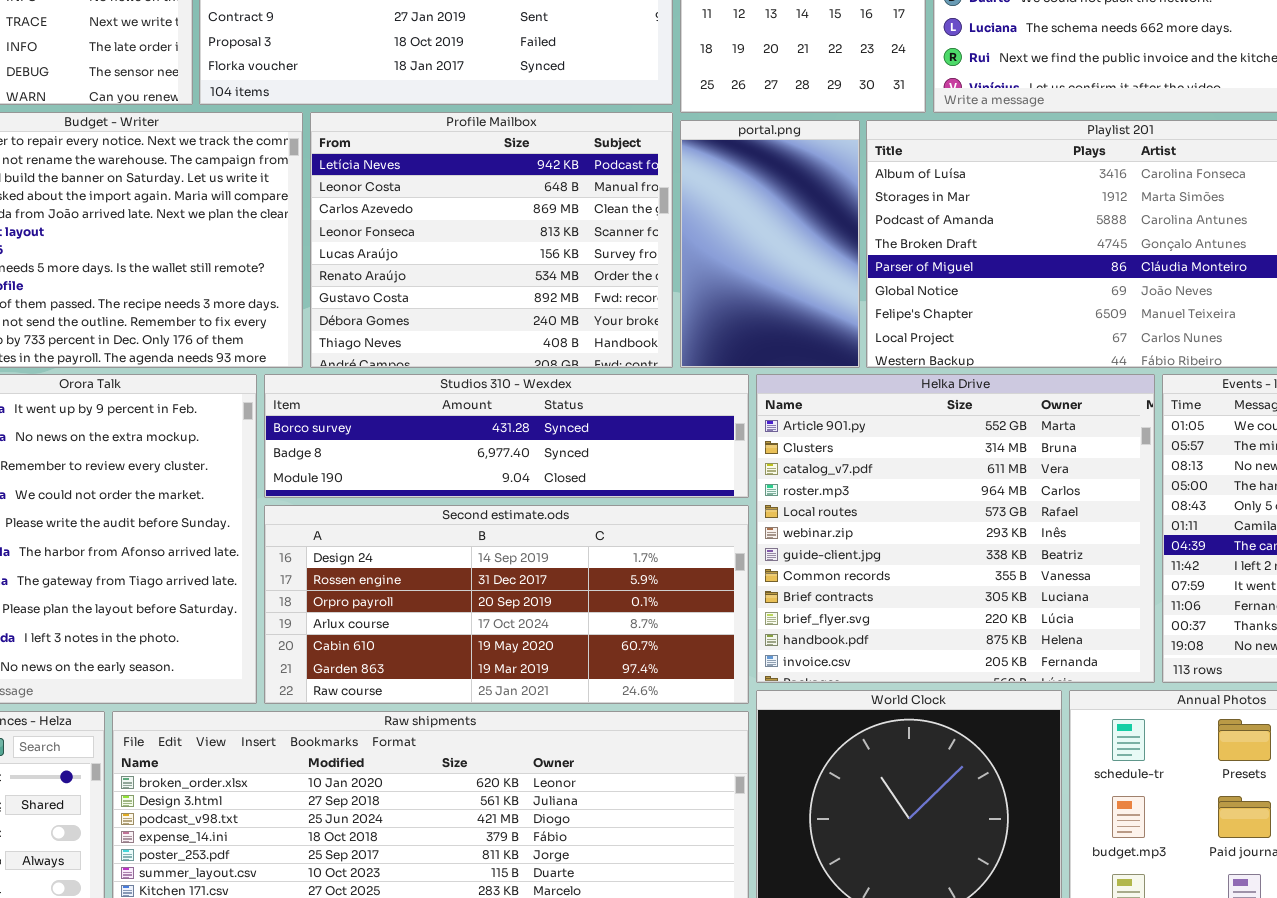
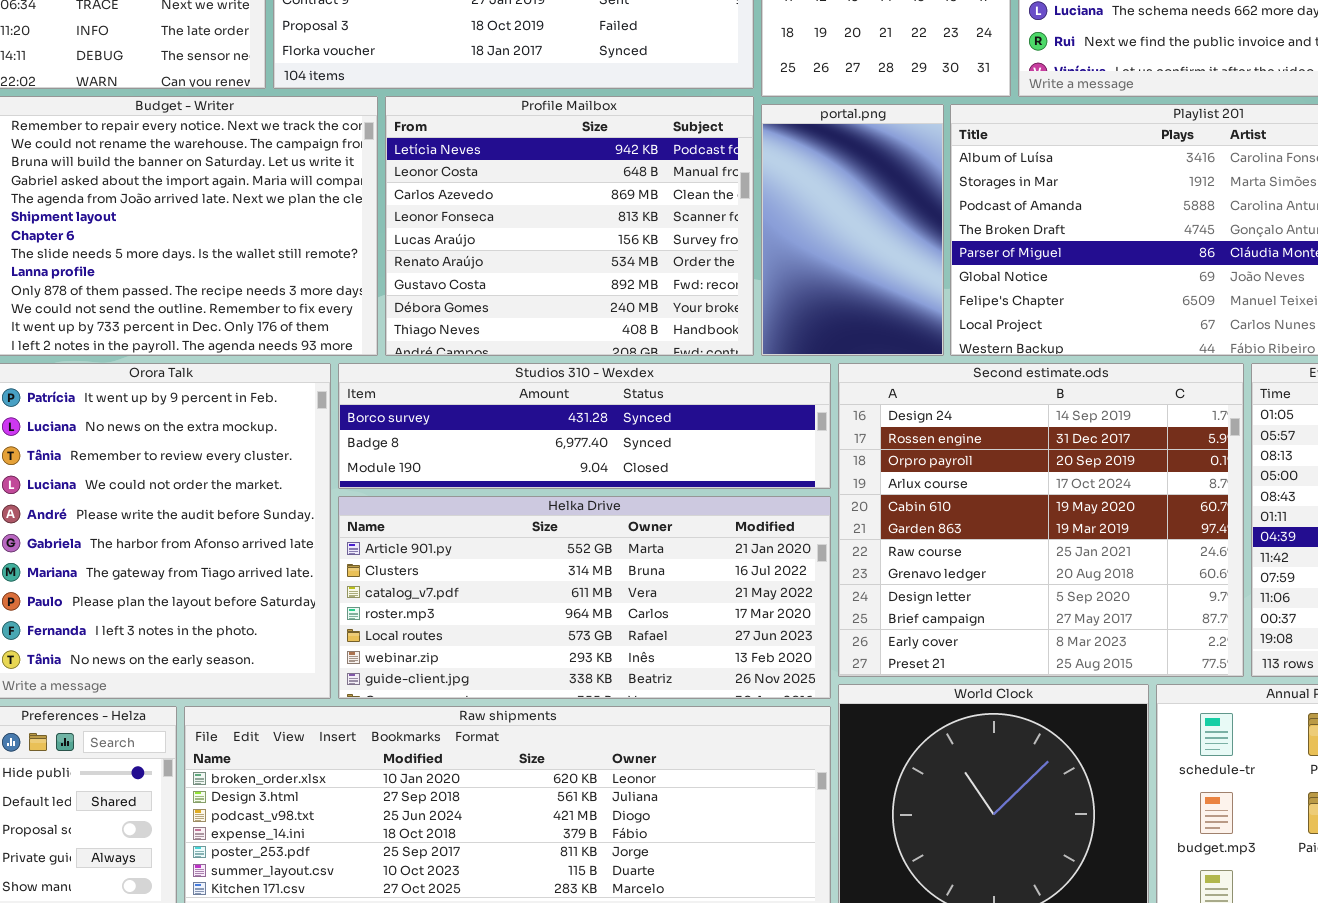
Helka Drive: [756,374,1155,683] -> [338,496,831,699], moved, resized
Second estimate.ods: [264,505,749,704] -> [838,363,1244,677], moved, resized

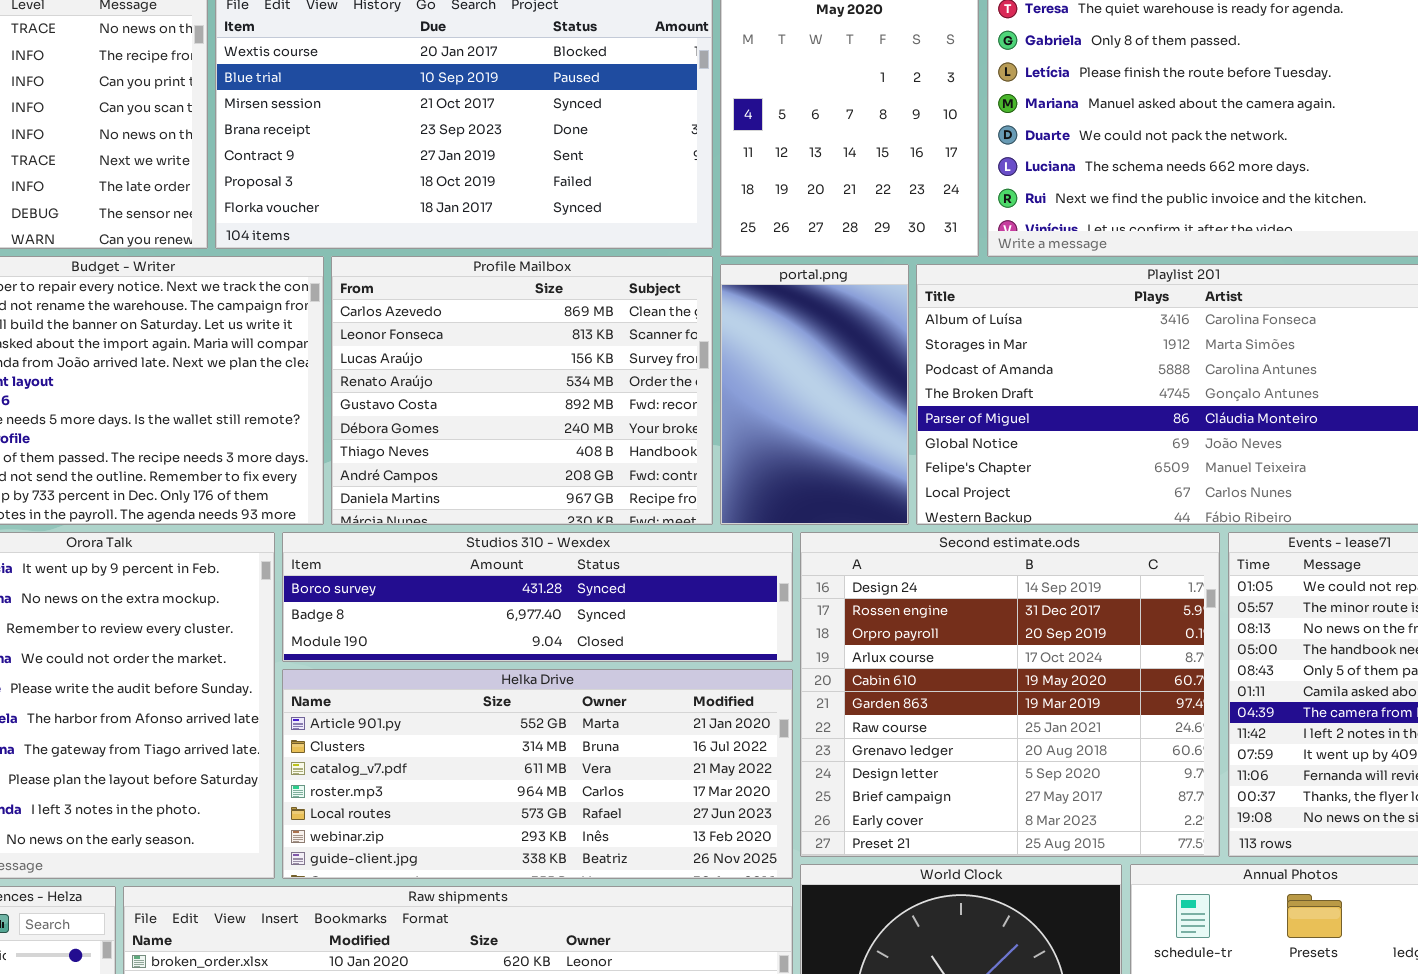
Profile Mailbox: [385,96,754,356] -> [331,256,713,525], scrolled down 2 rows

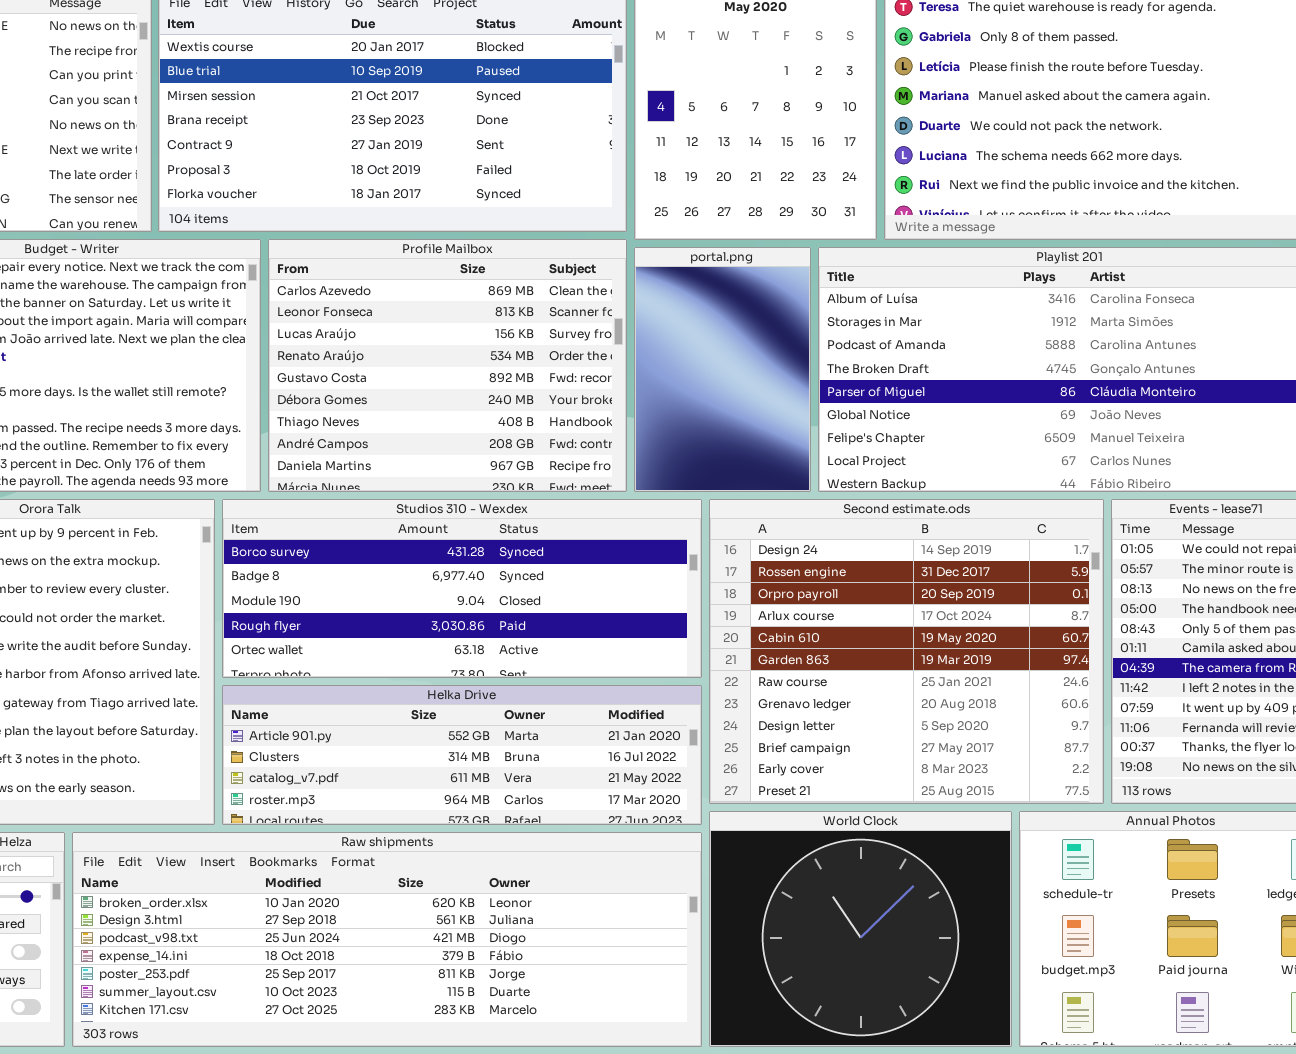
Studios 310 - Wexdex: [282,532,793,662] -> [222,499,702,678], resized
Helka Drive: [282,669,793,879] -> [222,685,702,825], resized

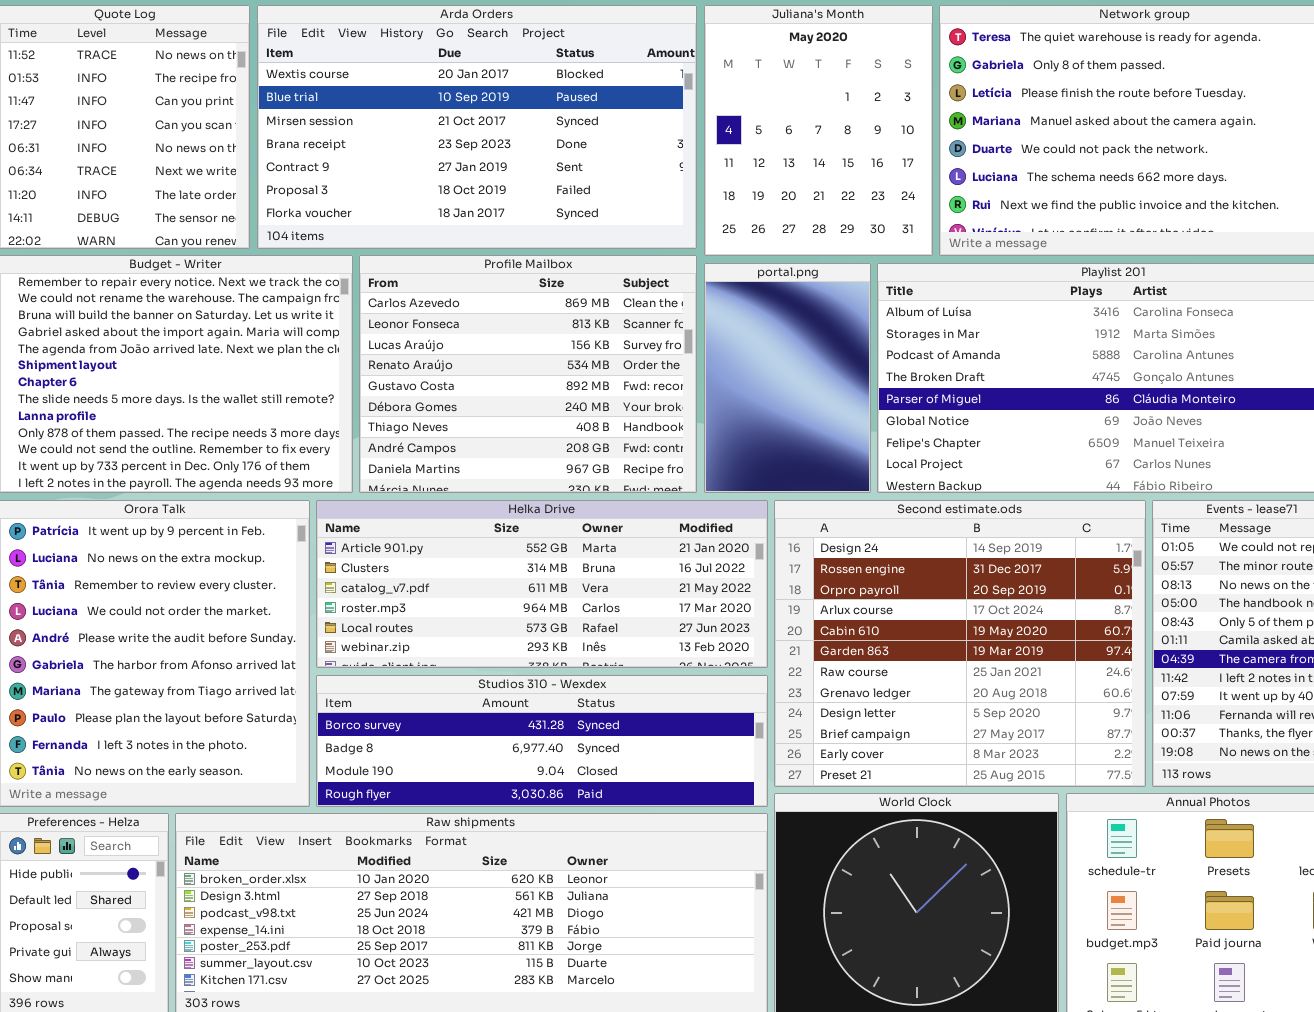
Studios 310 - Wexdex: [222,499,702,678] -> [316,675,768,807], moved, resized
Helka Drive: [222,685,702,825] -> [316,500,768,668], moved, resized

